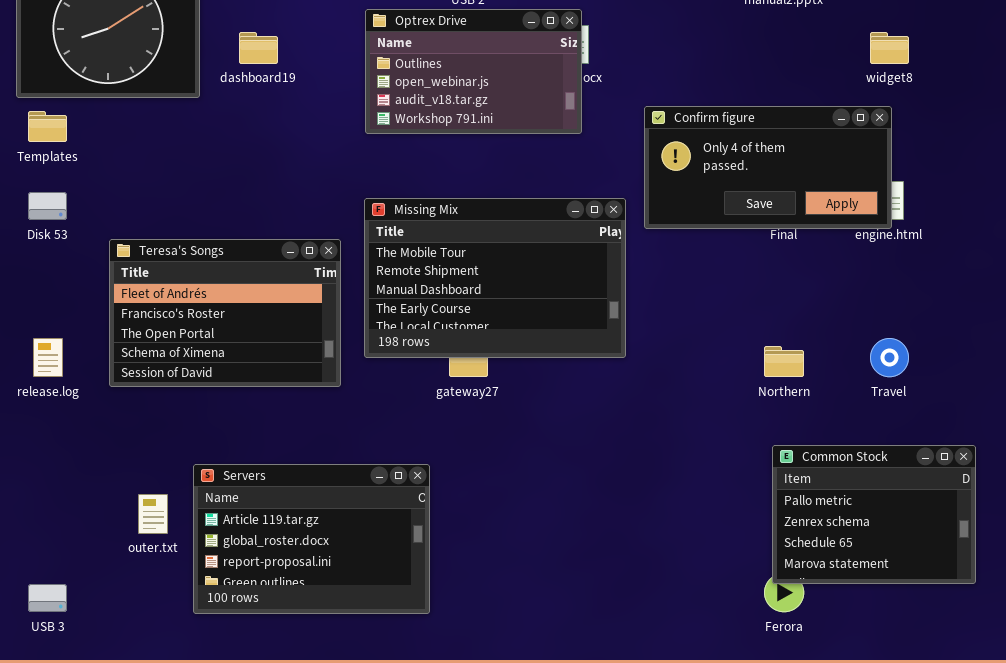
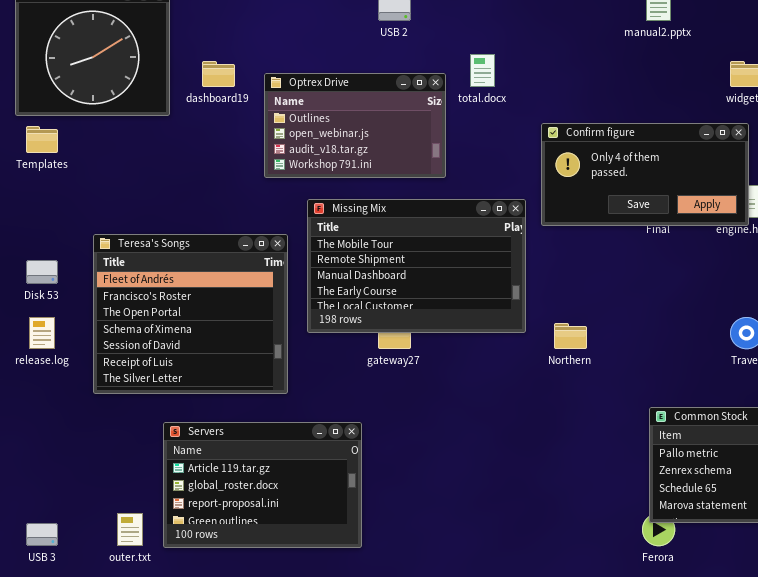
Optrex Drive: [365,9,582,134] -> [264,73,446,178], moved
Disk 53: [28,192,67,220] -> [26,260,58,284], moved
Teresa's Songs: [109,239,341,387] -> [93,234,288,394], resized
Northern: [764,346,804,377] -> [554,323,587,349], moved
outer.txt: [138,494,168,534] -> [117,513,143,546], moved

